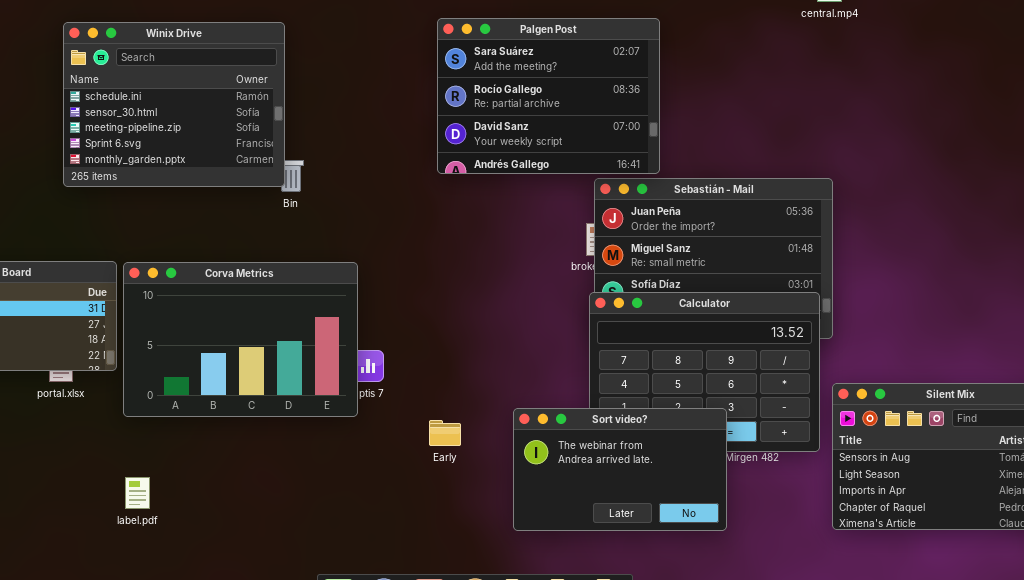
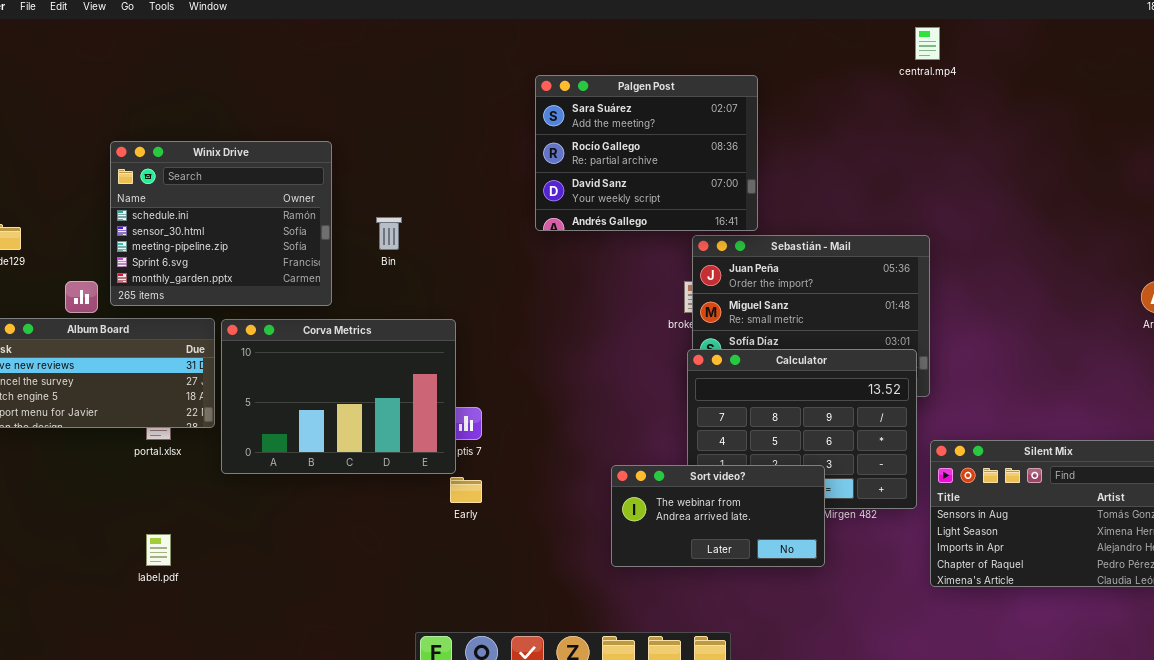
Winix Drive: [63,22,285,187] -> [110,141,332,306], moved
Sort video?: [513,408,727,531] -> [611,465,825,567], resized
Early: [429,420,461,446] -> [450,477,482,503], moved
label.pdf: [125,477,150,509] -> [146,534,171,566], moved

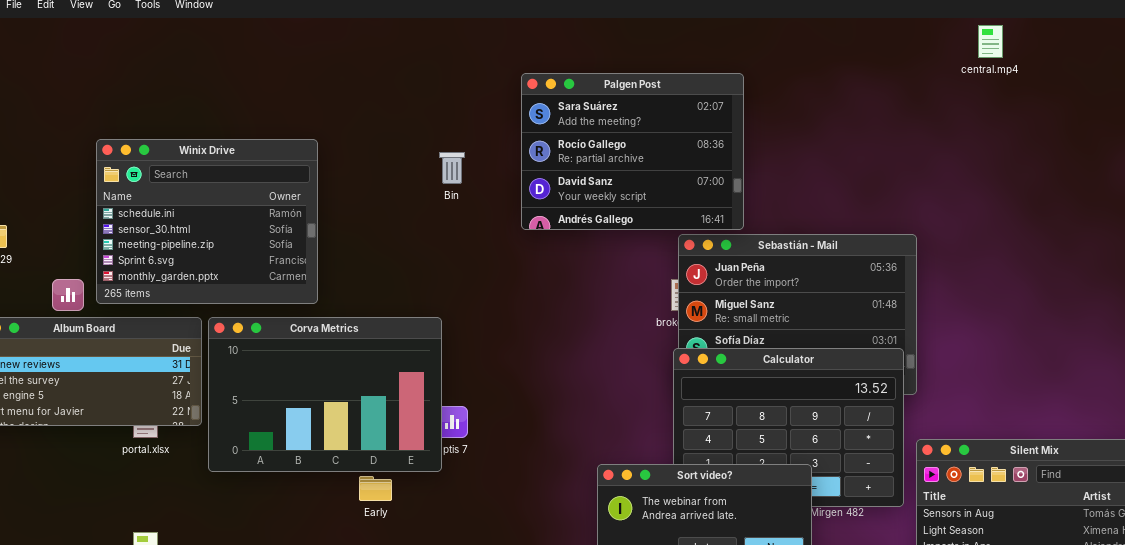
central.mp4: [915,27,940,60] -> [978,25,1003,58], moved
Bin: [376,217,402,250] -> [439,152,465,184], moved
Early: [450,477,482,503] -> [359,476,392,501], moved

